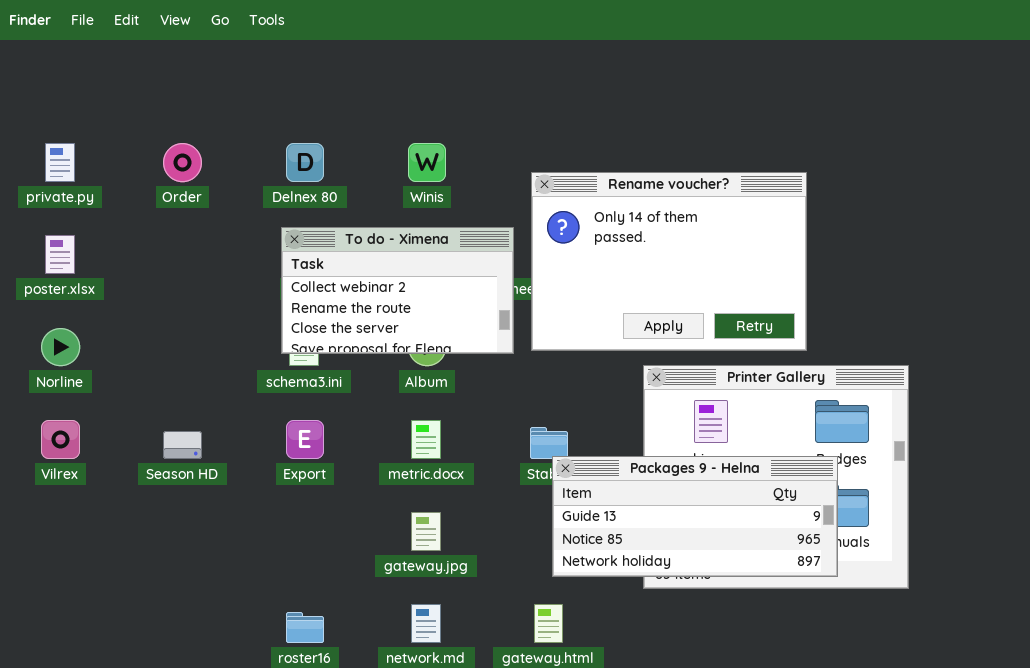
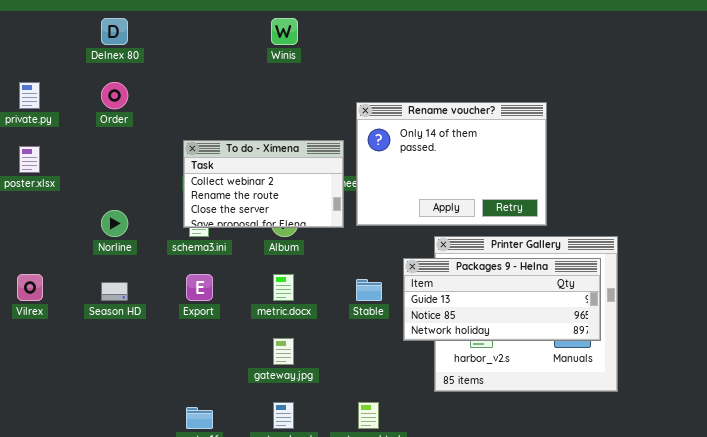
Delnex 80: [286,143,324,182] -> [101,18,128,45], moved
Winis: [408,143,446,182] -> [271,18,298,45], moved
Norline: [41,328,80,366] -> [101,210,128,237], moved
Packages 9 - Helna: [552,456,838,577] -> [403,258,601,341], moved

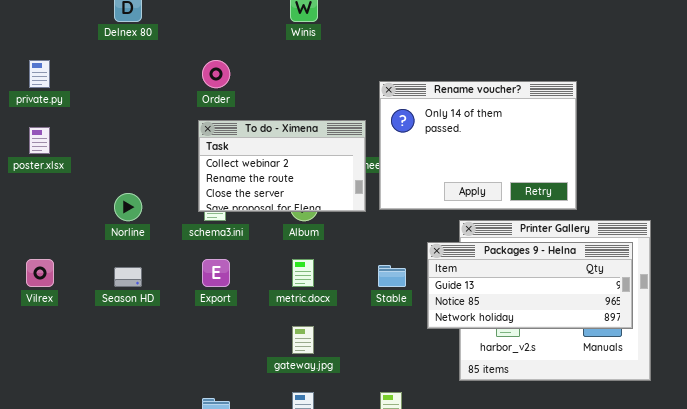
Order: [101,82,128,109] -> [202,60,230,88], moved

